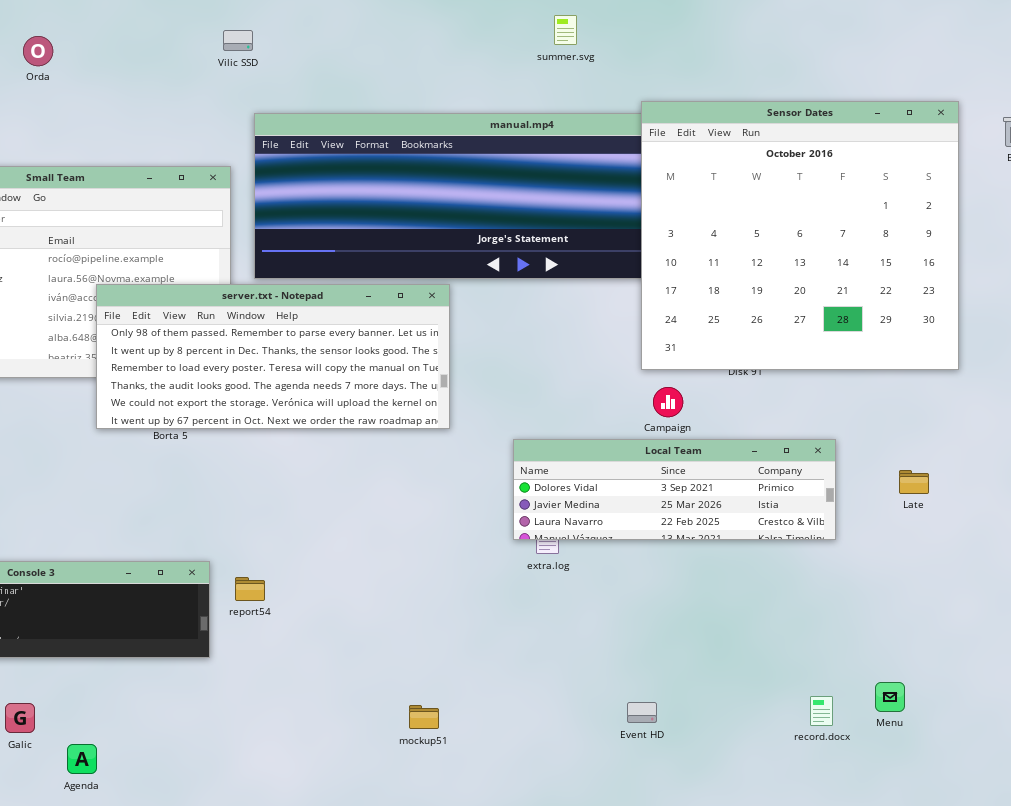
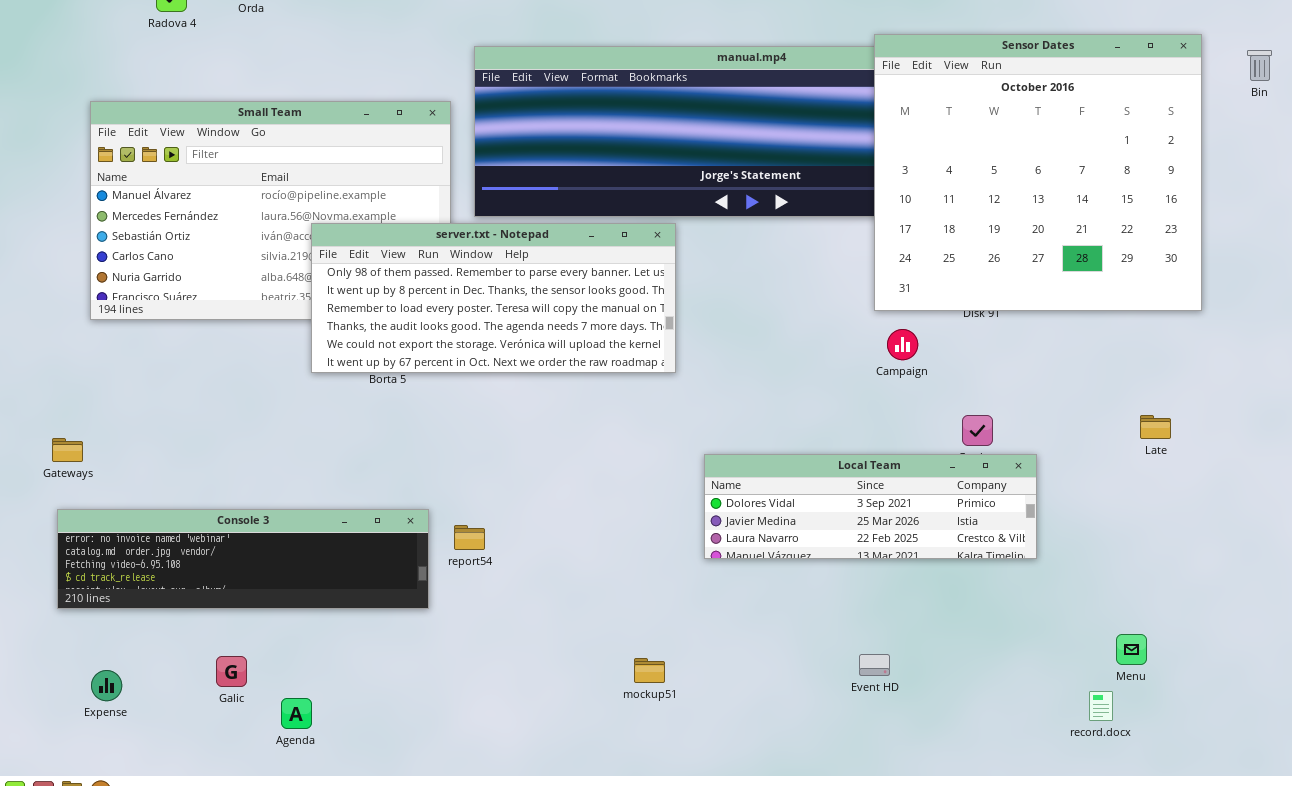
Local Team: [513,439,836,540] -> [704,454,1037,559], moved
record.docx: [810,696,833,726] -> [1089,691,1113,721], moved

